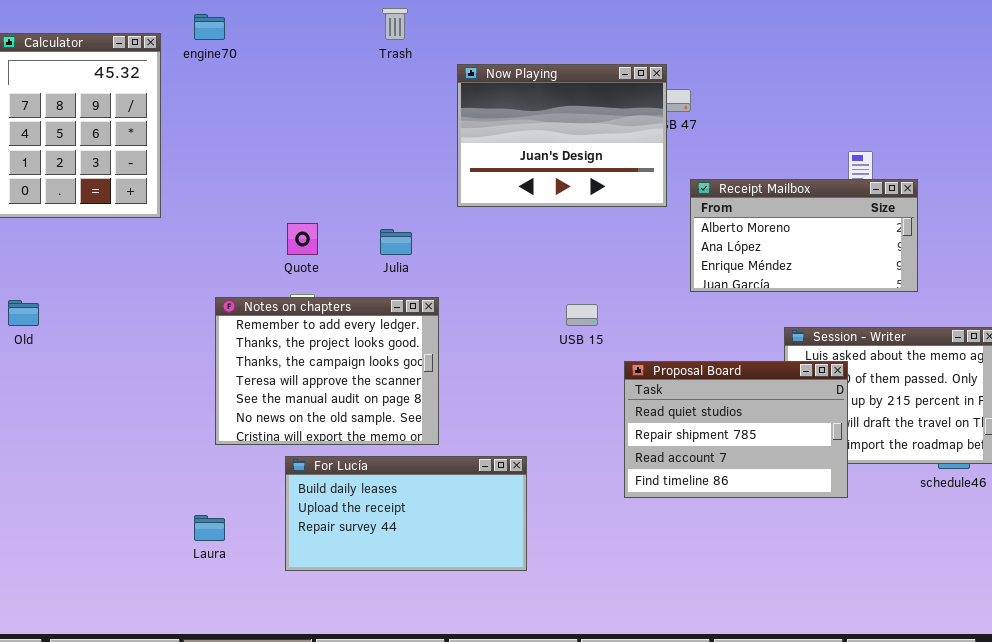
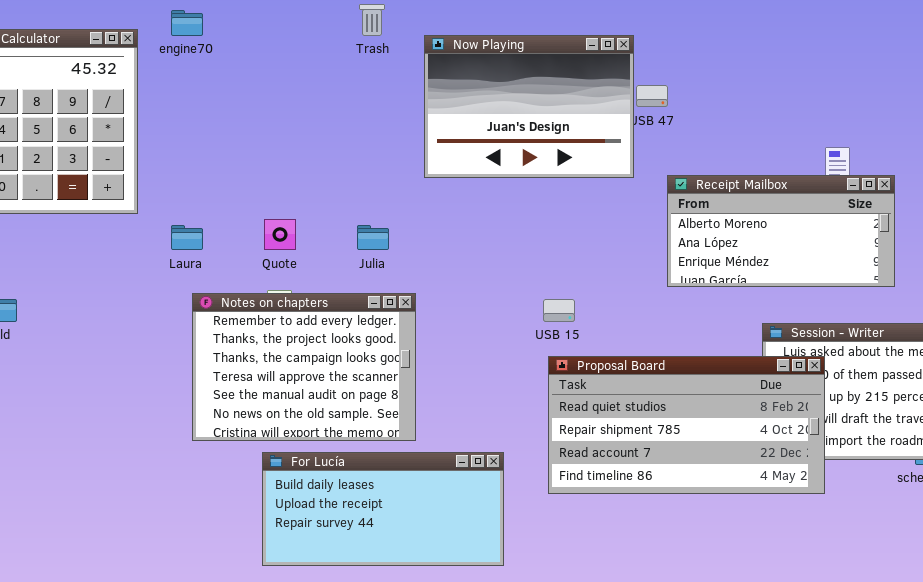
Now Playing: [457,64,667,207] -> [424,35,634,178], moved
Proposal Board: [624,361,848,498] -> [548,356,825,494], resized
Laura: [194,515,225,541] -> [171,225,203,250], moved

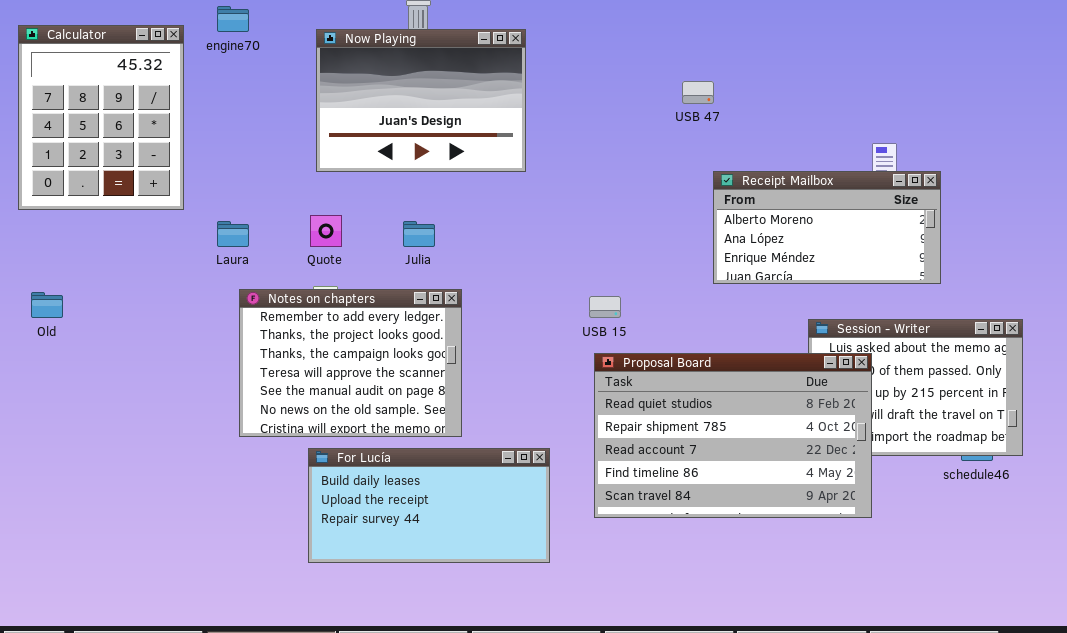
Now Playing: [424,35,634,178] -> [316,29,526,172], moved
Proposal Board: [548,356,825,494] -> [594,353,872,518], resized

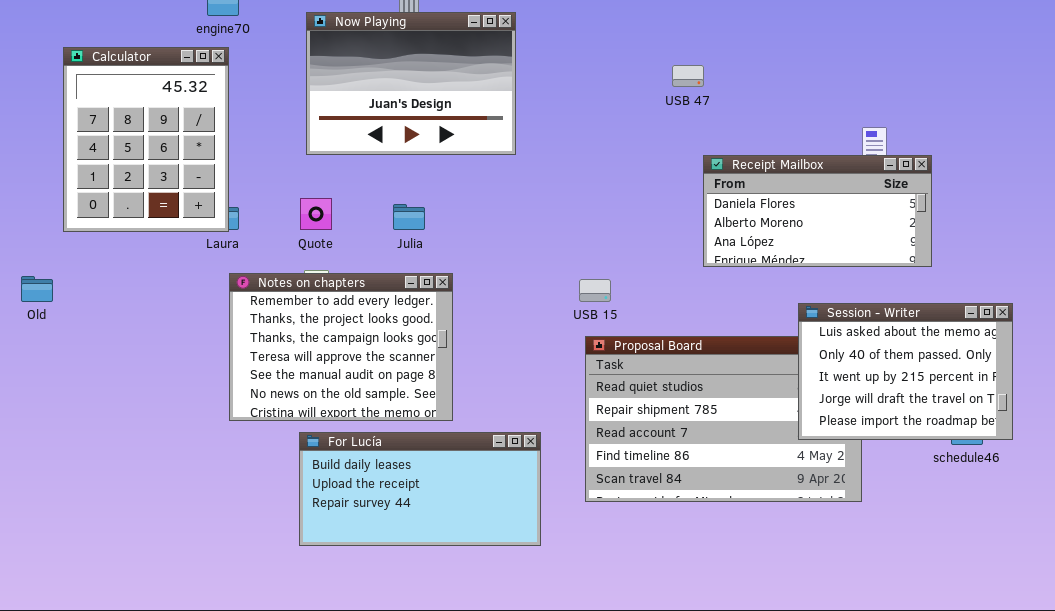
Calculator: [18,25,184,210] -> [63,47,229,232], moved
Receipt Mailbox: [713,171,941,284] -> [703,155,932,267], scrolled up 1 row
Session - Writer: [808,319,1023,456] -> [798,303,1013,440], raised

